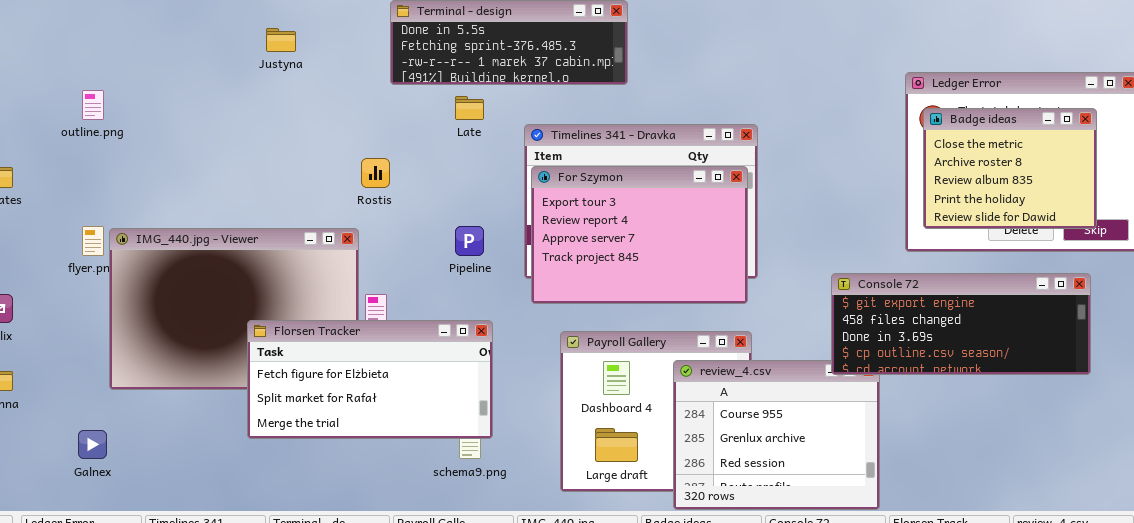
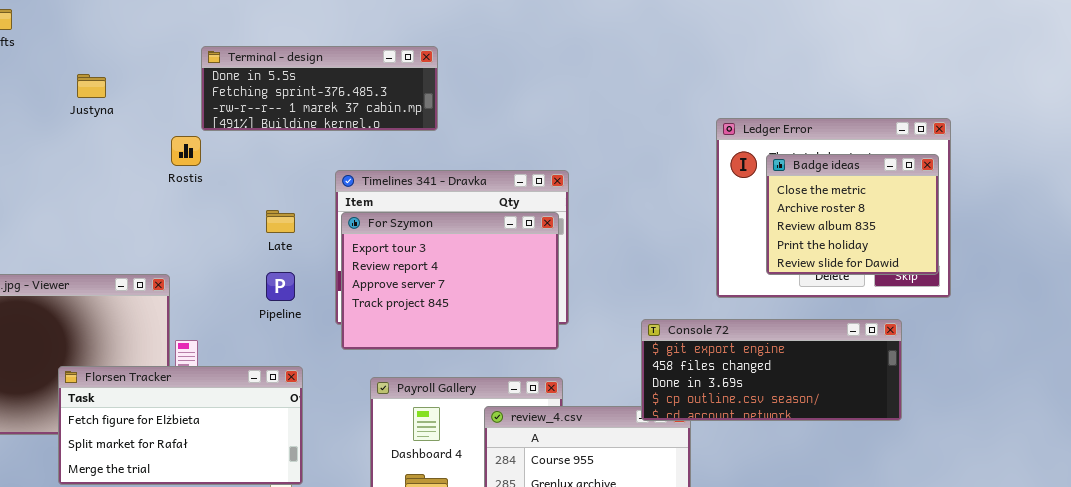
Late: [455,96,484,120] -> [266,210,295,233], moved
Badge ideas: [923,108,1097,229] -> [766,154,939,275], moved
Rostis: [361,158,390,188] -> [171,136,201,166], moved

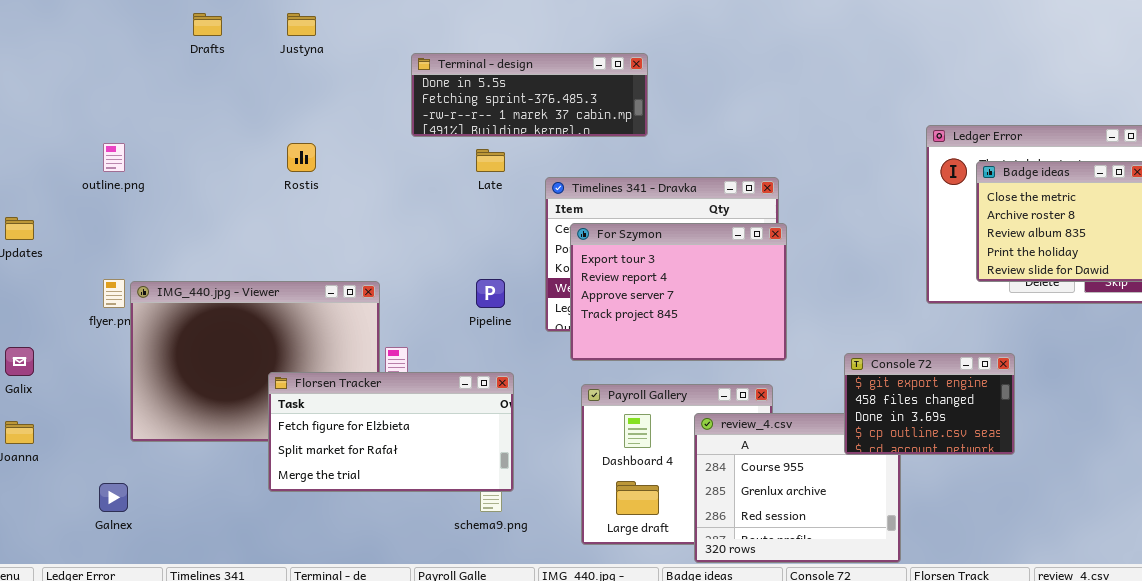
Justyna: [77,74,106,98] -> [287,13,316,36], moved
Rostis: [171,136,201,166] -> [287,143,316,172], moved
Late: [266,210,295,233] -> [476,149,505,172], moved
For Szymon: [341,212,559,350] -> [570,223,787,361], moved
Console 72: [641,319,902,421] -> [844,353,1015,455], moved, resized

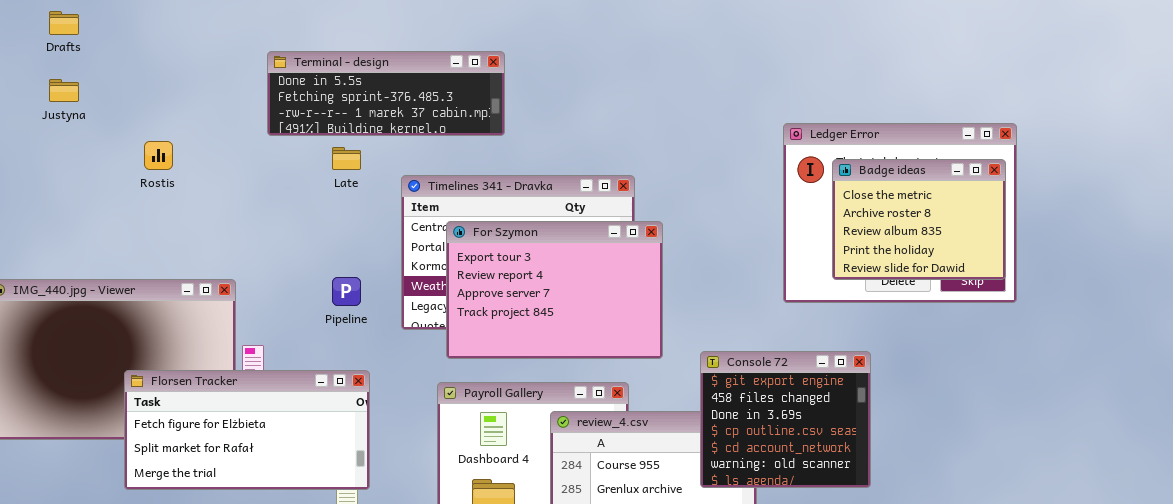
Justyna: [287,13,316,36] -> [49,79,79,102], moved
For Szymon: [570,223,787,361] -> [446,221,663,359], moved
Console 72: [844,353,1015,455] -> [700,351,871,488], resized

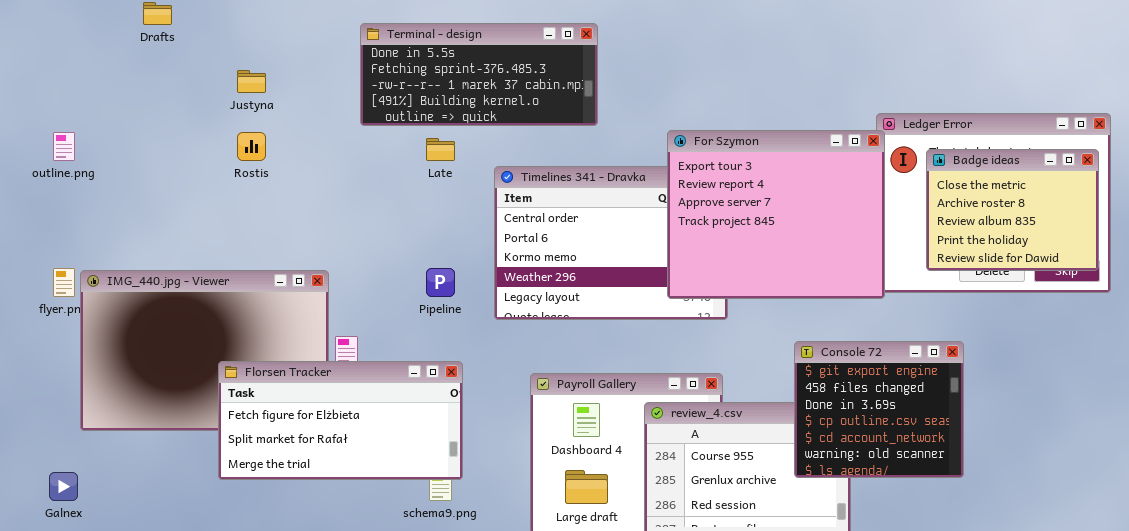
Terminal - design: [267,51,505,136] -> [360,23,598,126], resized
Justyna: [49,79,79,102] -> [237,70,266,93], moved
For Szymon: [446,221,663,359] -> [667,130,885,299], moved, resized

